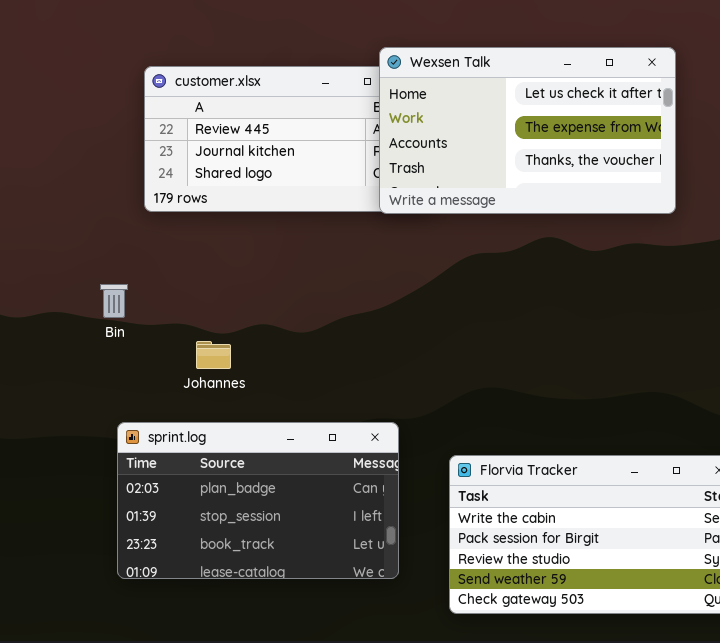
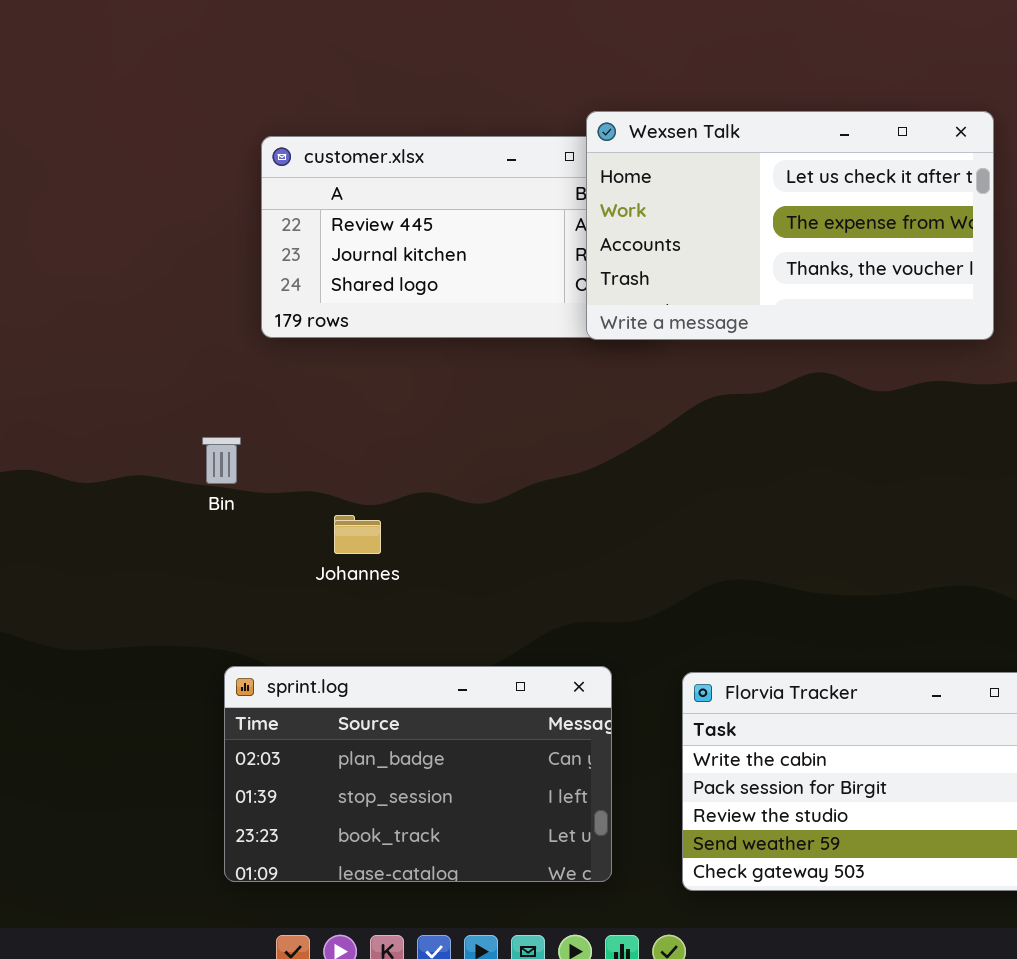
sprint.log: [117,422,399,579] -> [224,666,612,882], moved

